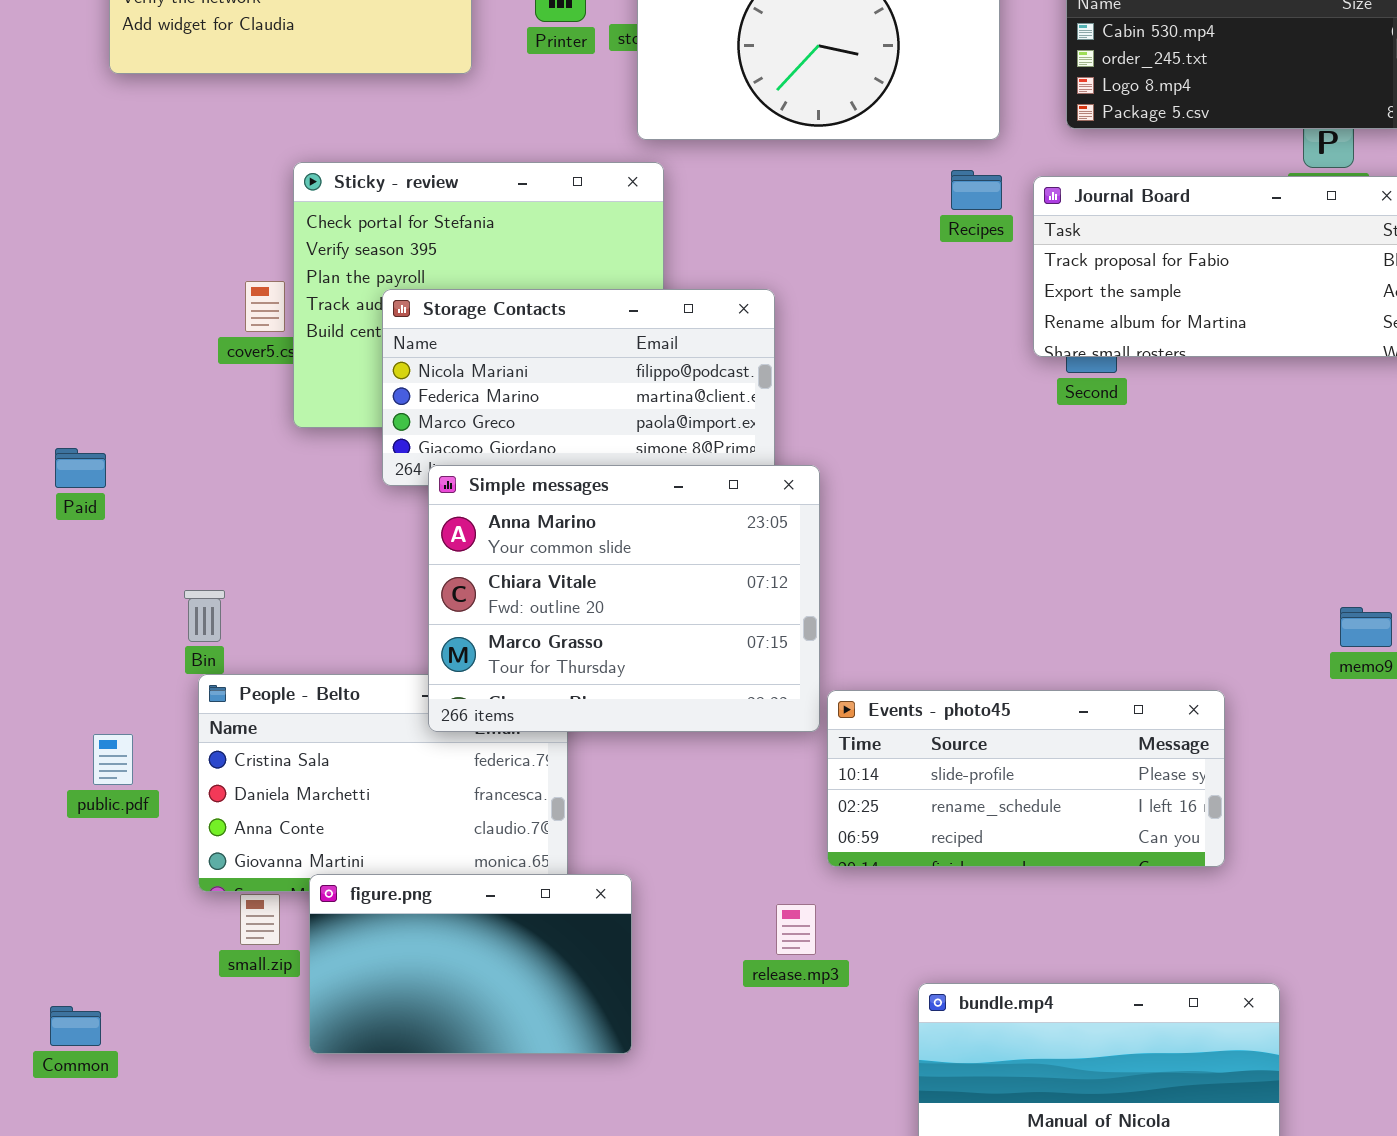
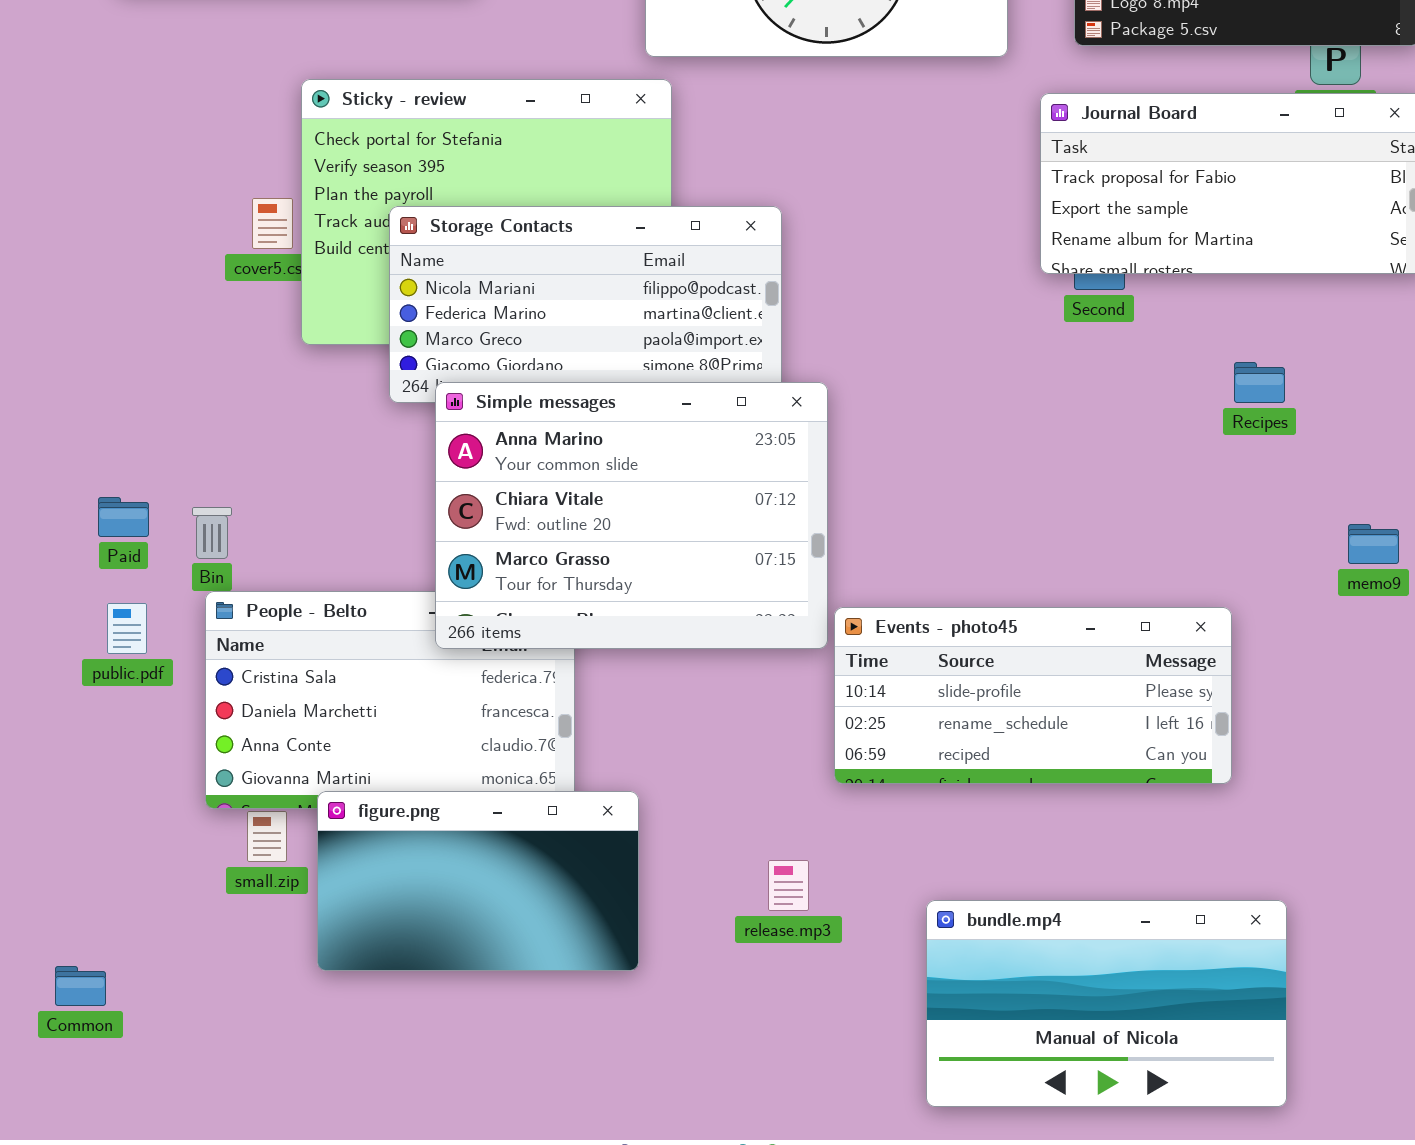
Recipes: [951,170,1002,210] -> [1234,362,1285,403], moved
Paid: [55,448,106,488] -> [98,497,149,537], moved
public.pdf: [93,734,133,785] -> [107,603,147,654], moved
release.mp3: [776,904,816,955] -> [768,860,809,911], moved
Common: [50,1006,101,1046] -> [55,966,106,1006], moved

